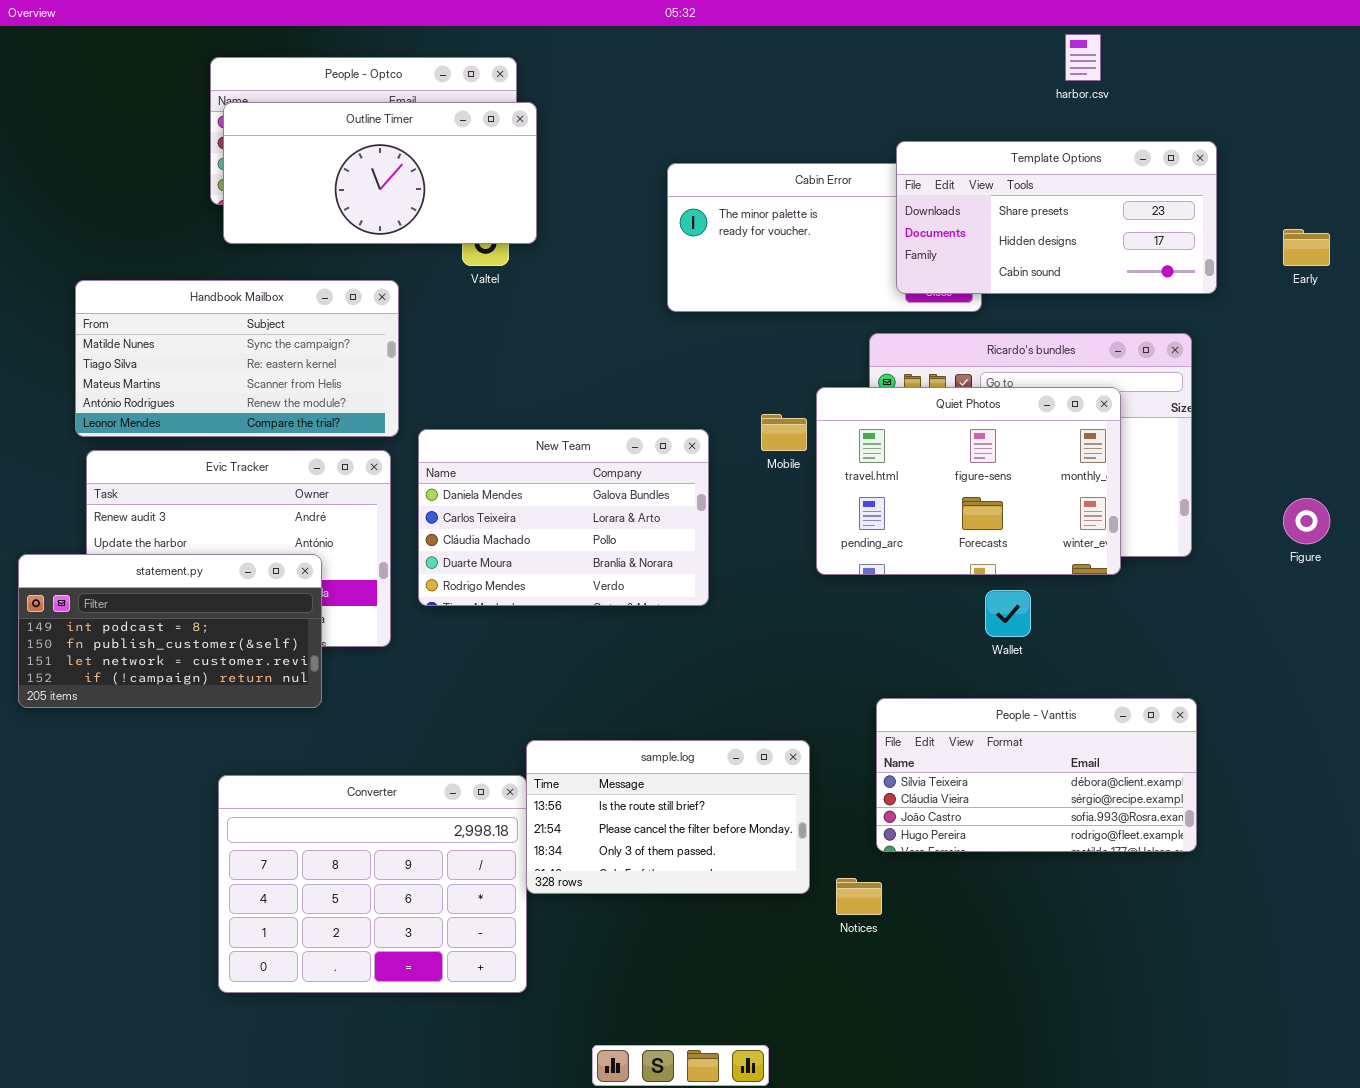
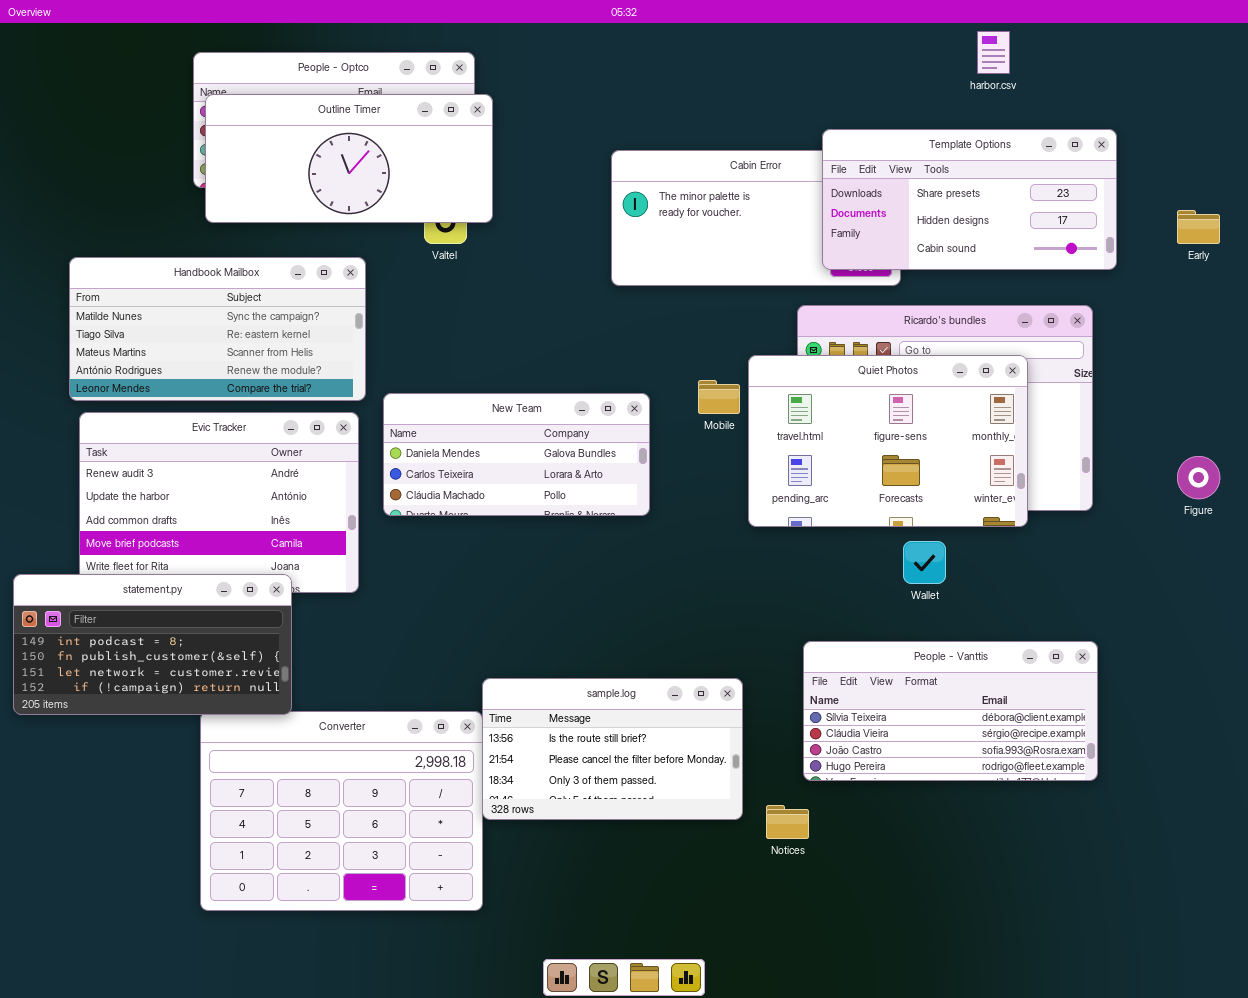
New Team: [418,429,709,606] -> [383,393,650,516], resized
statement.py: [18,554,322,708] -> [13,574,292,715], moved

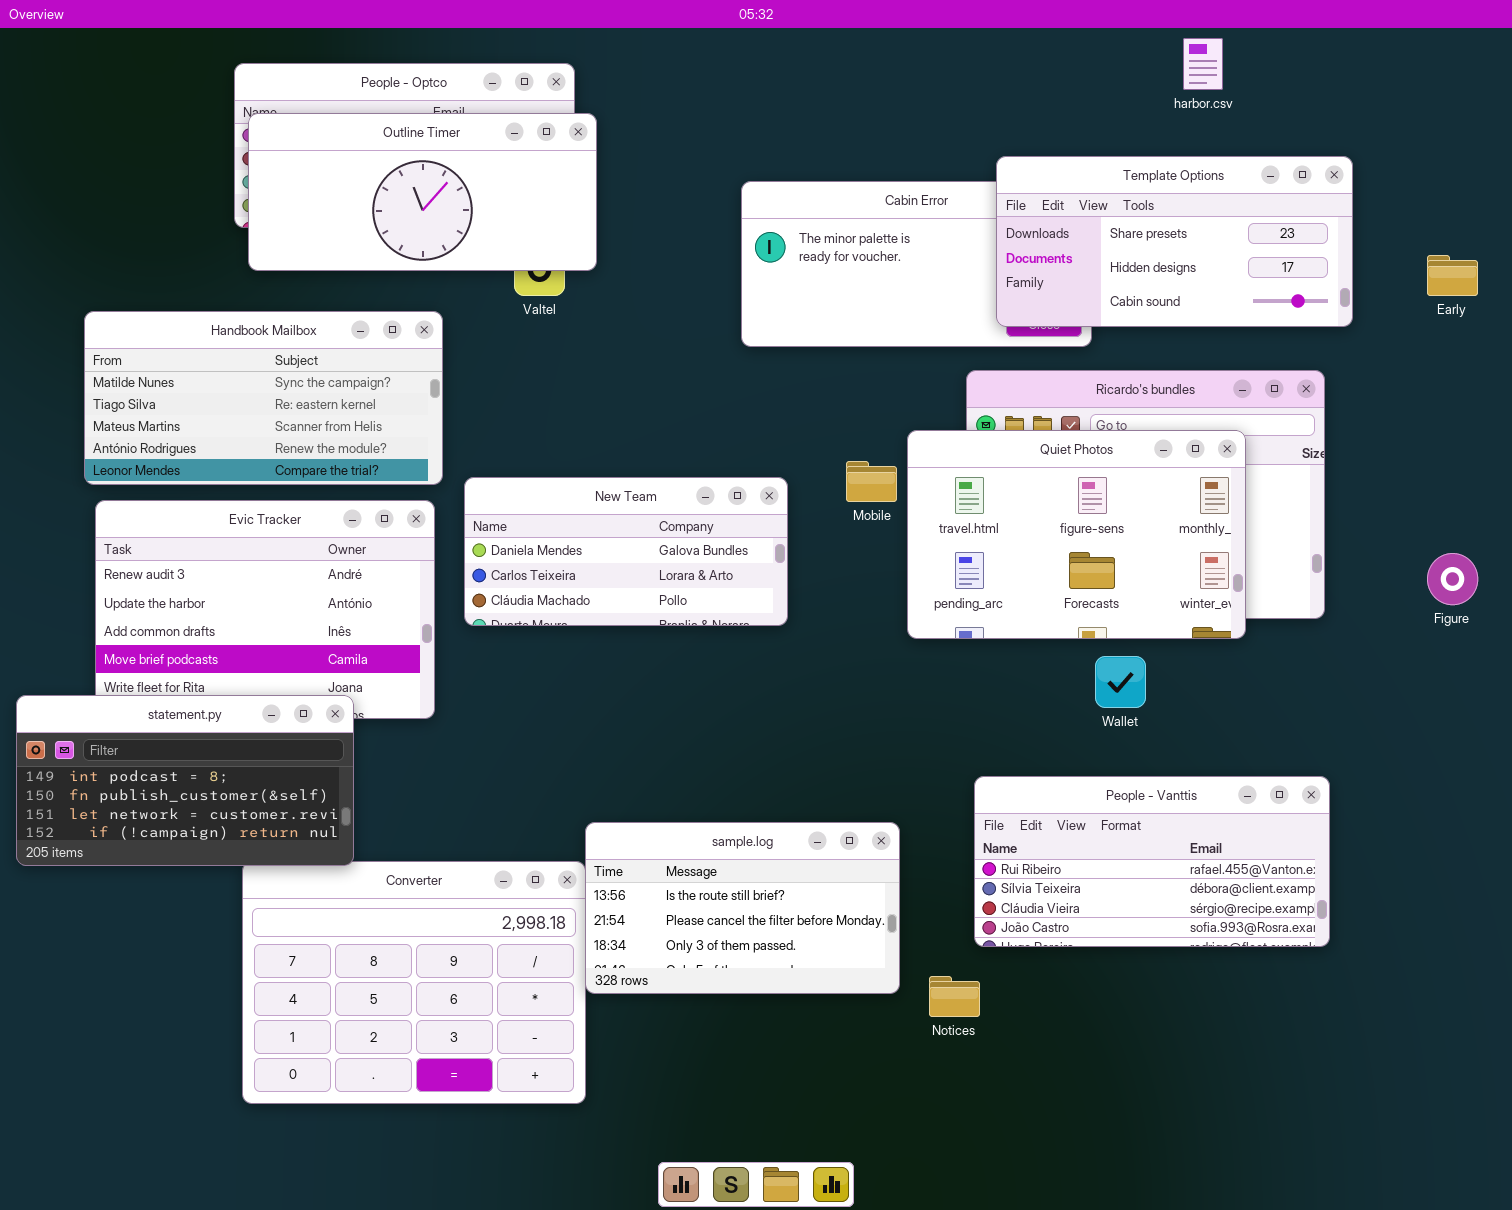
People - Vanttis: [803,641,1098,781] -> [974,776,1330,947], scrolled up 1 row

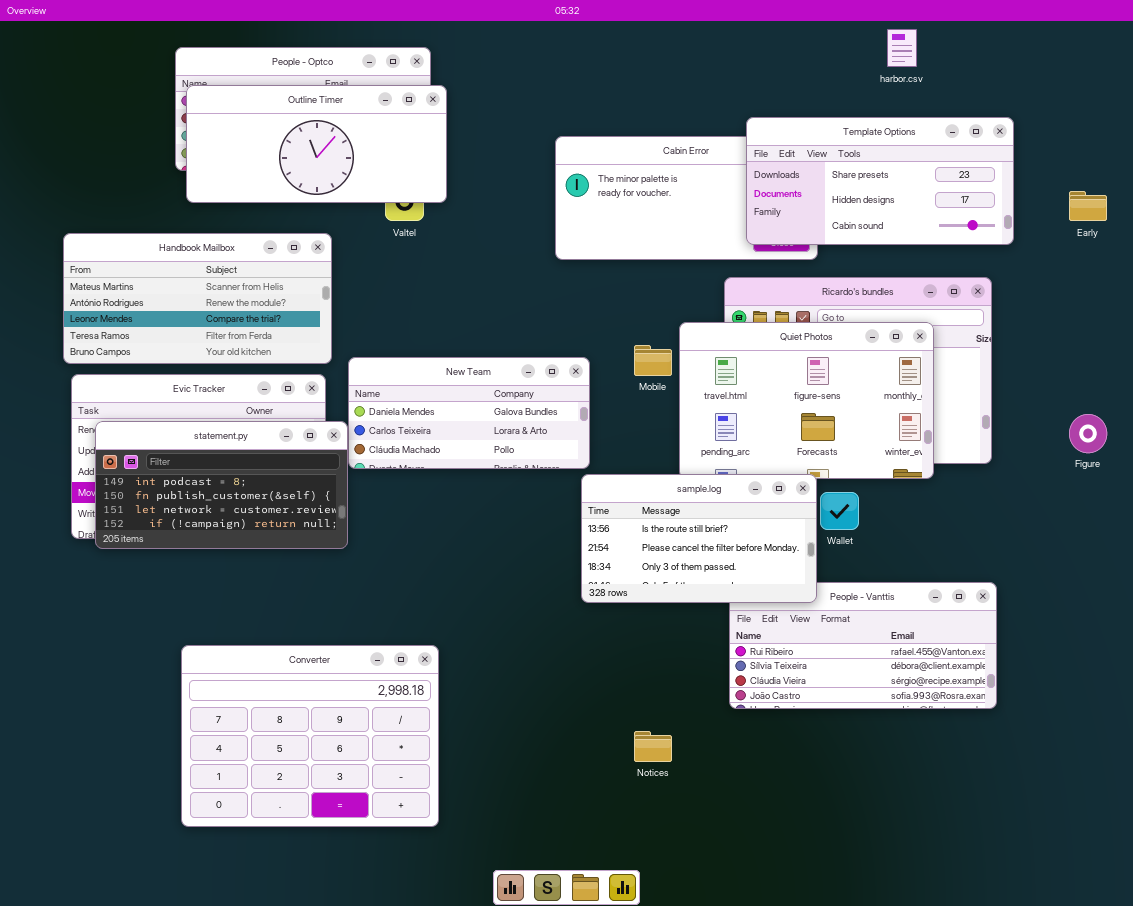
Handbook Mailbox: [84,311,443,485] -> [63,233,332,364], scrolled down 2 rows
statement.py: [16,695,354,866] -> [95,421,348,549], moved
sample.log: [585,822,900,994] -> [581,474,817,603], moved
Notices: [929,976,980,1017] -> [634,731,672,762], moved

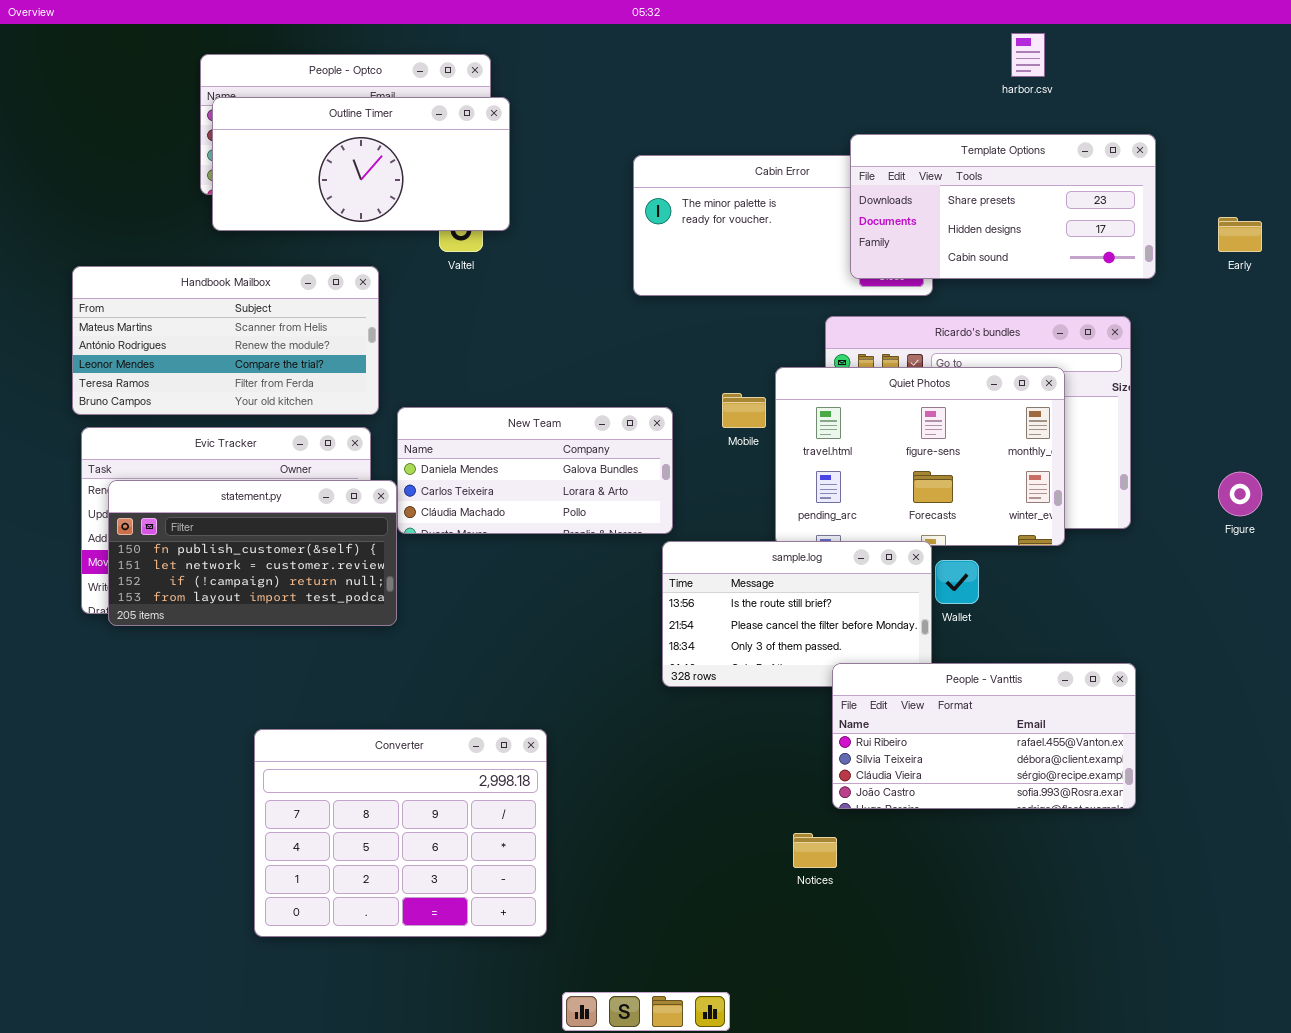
statement.py: [95,421,348,549] -> [108,480,397,626], scrolled down 1 row
People - Vanttis: [729,582,997,709] -> [832,663,1136,809], raised
Converter: [181,645,439,827] -> [254,729,547,937], moved
Notices: [634,731,672,762] -> [793,833,837,868], moved

